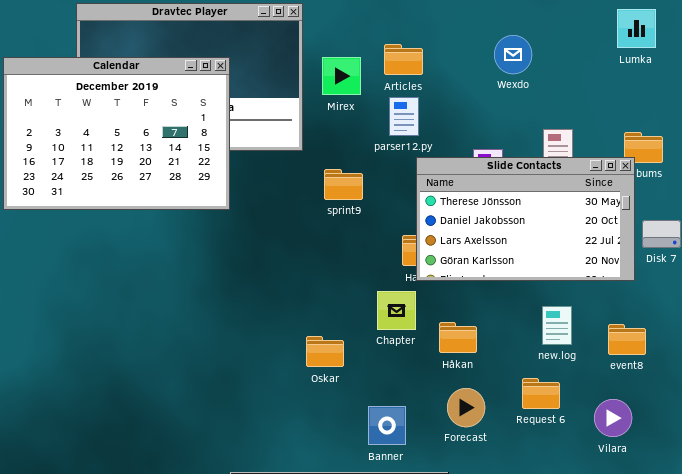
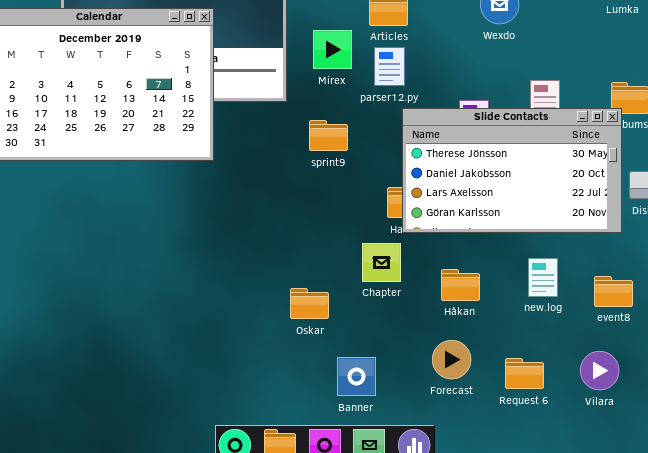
Mirex: [322,57,361,95] -> [313,30,352,69], moved
Håkan: [439,322,477,353] -> [441,269,480,301], moved
Request 6: [522,378,560,409] -> [505,358,544,389], moved
Banner: [368,406,406,445] -> [337,357,376,396], moved

